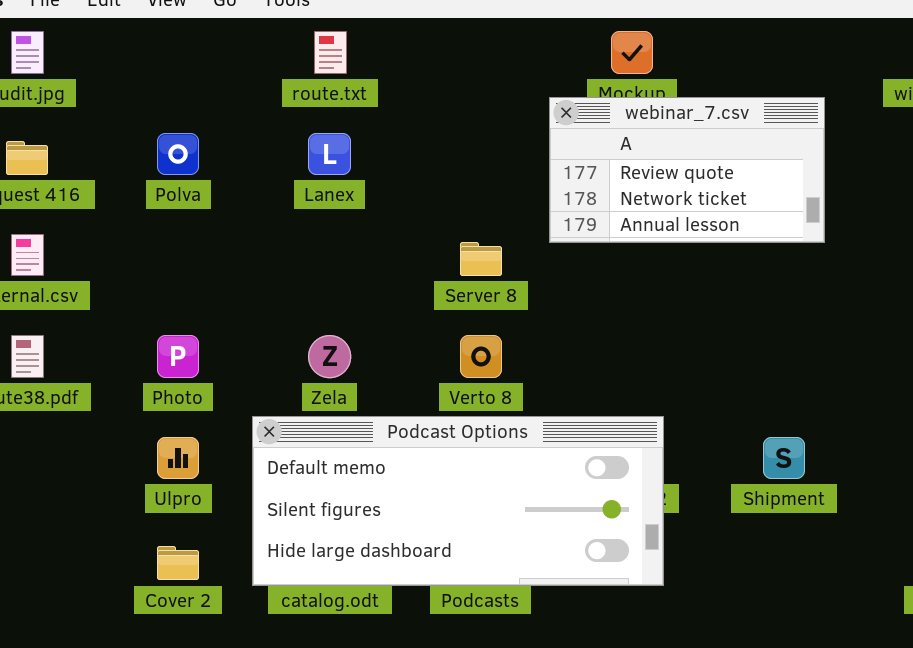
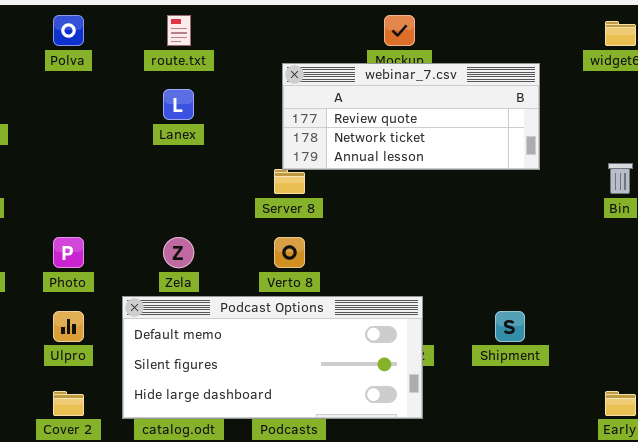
webinar_7.csv: [549,97,825,243] -> [282,63,540,170], resized
Polva: [157,133,199,175] -> [53,15,84,46], moved

